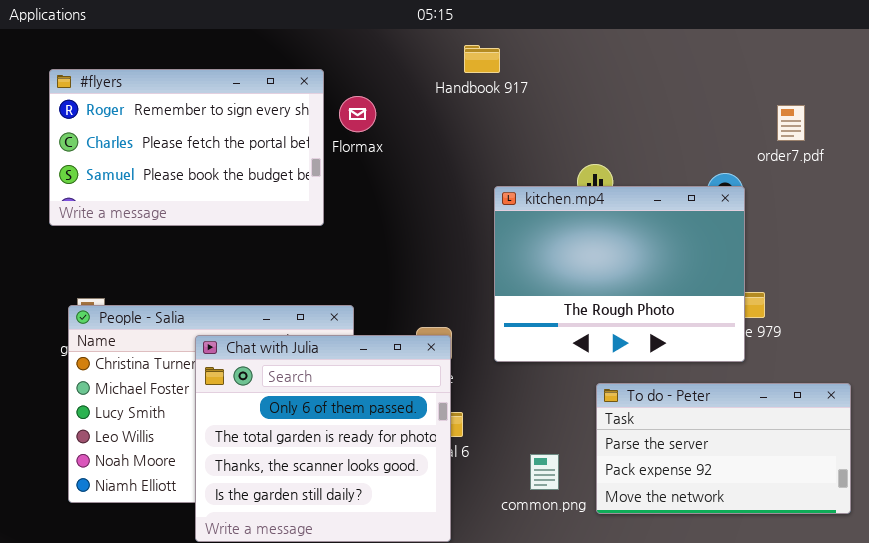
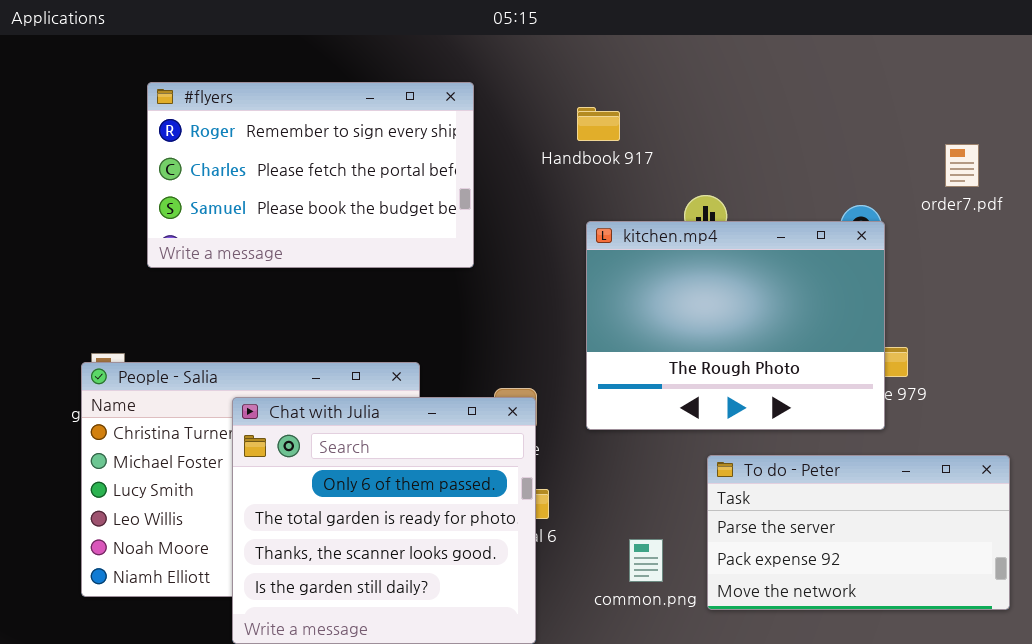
Handbook 917: [464,45,500,73] -> [577,107,620,141], moved
#flyers: [49,69,324,226] -> [147,82,474,268], moved
order7.pdf: [777,105,805,141] -> [945,144,979,187], moved

